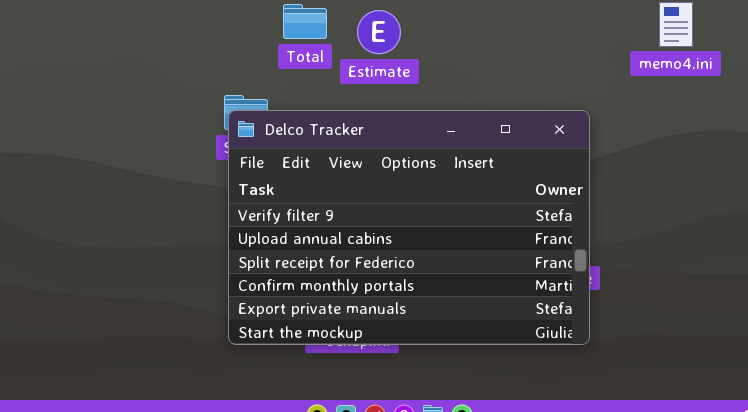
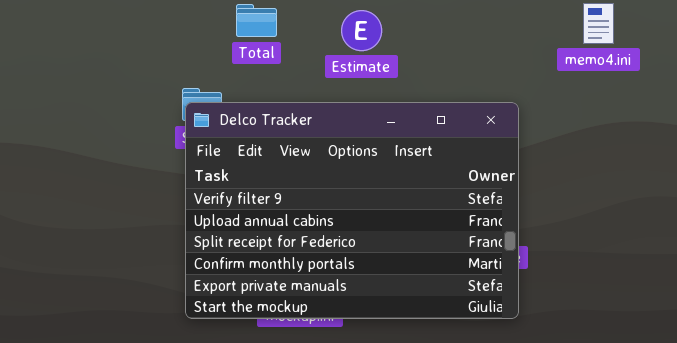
Estimate: [357,10,401,54] -> [341,10,382,51], moved

